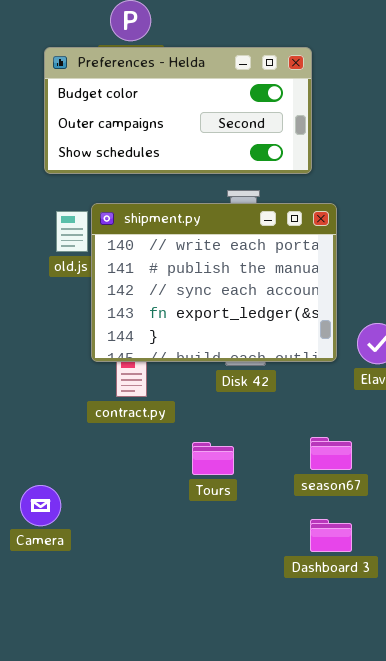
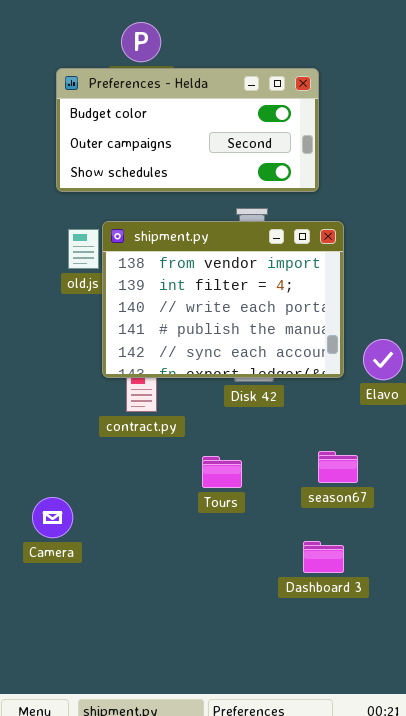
shipment.py: [91,203,337,362] -> [102,221,344,378], scrolled up 2 rows
Dashboard 3: [310,519,352,552] -> [303,541,344,573], moved

